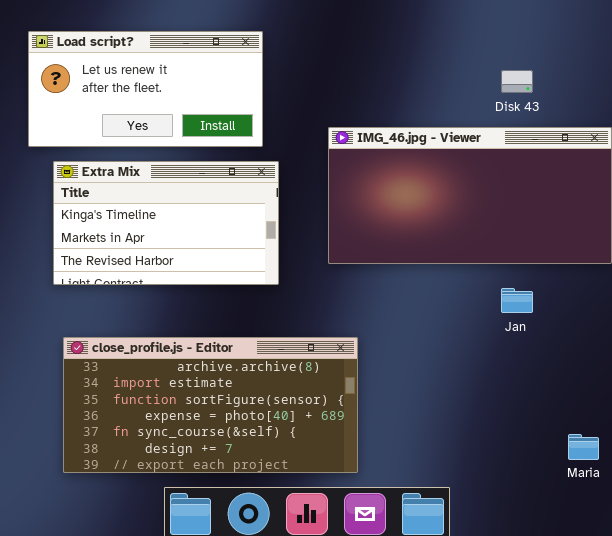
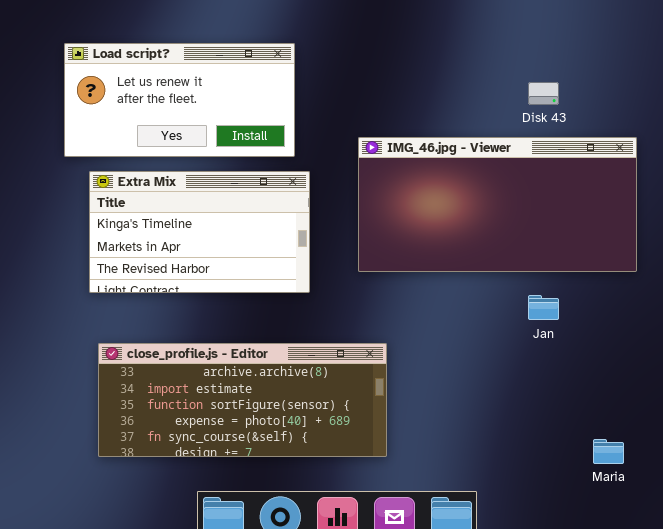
close_profile.js - Editor: [63,337,358,473] -> [98,343,387,457], resized

